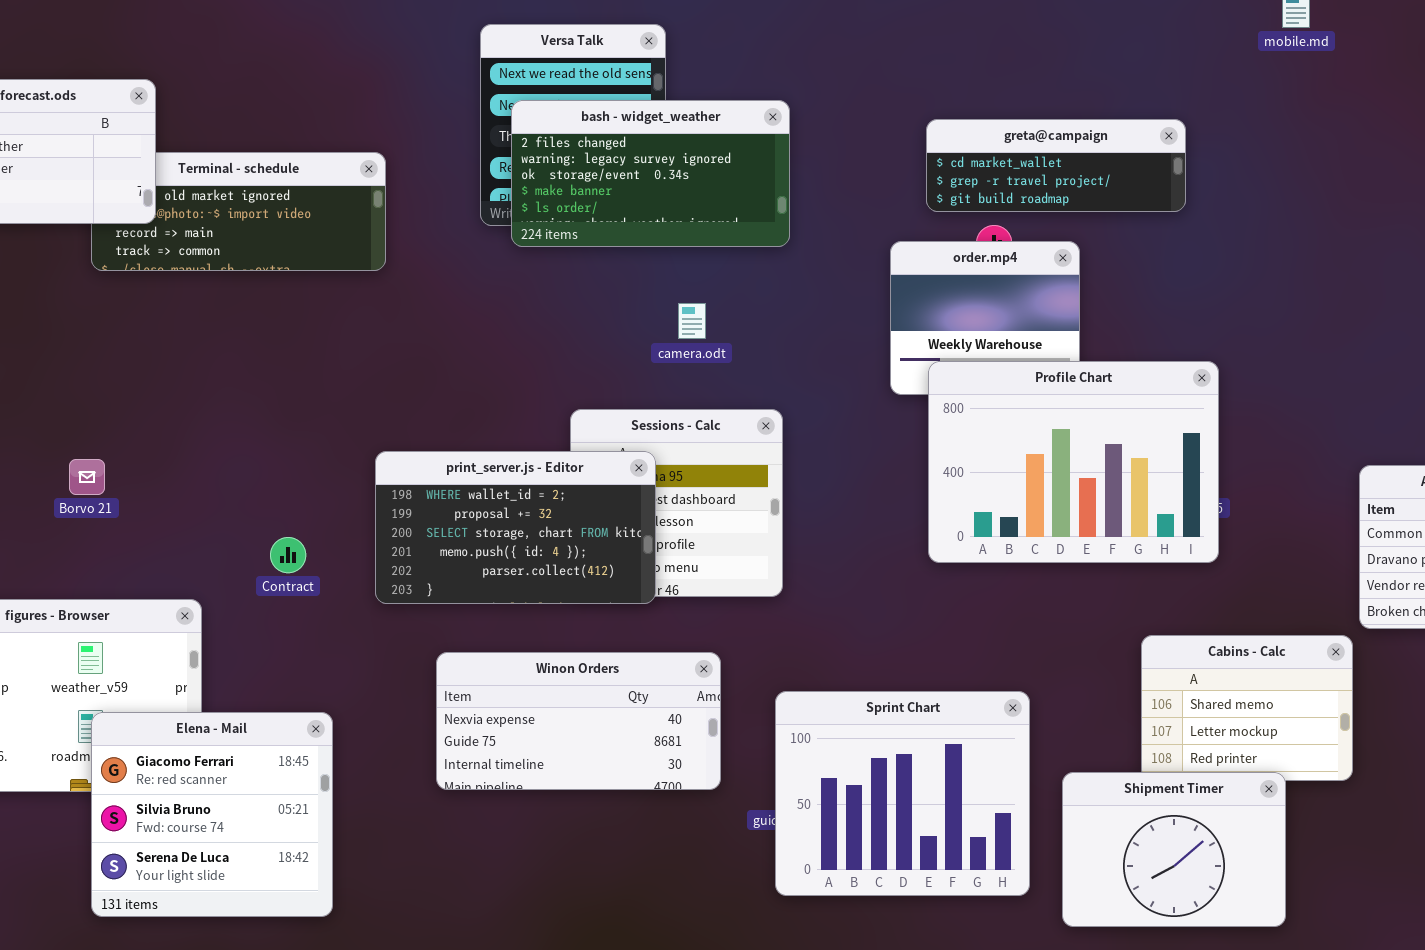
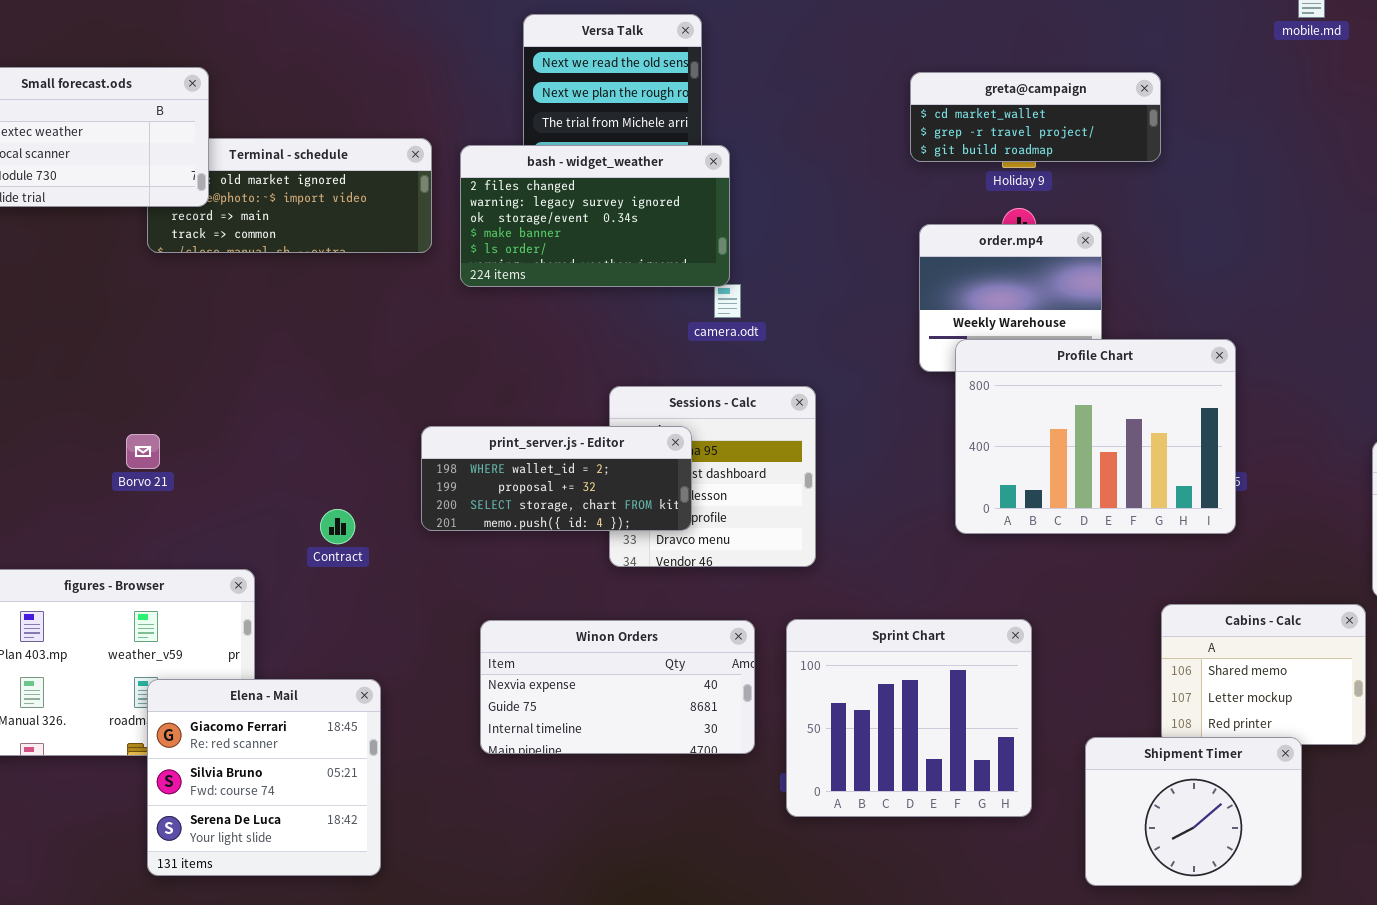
bash - widget_weather: [511,100,790,247] -> [460,145,730,287], moved
greta@campaign: [926,119,1186,212] -> [910,72,1161,162], moved
print_server.js - Editor: [375,451,656,604] -> [421,426,692,531], resized
Sprint Chart: [775,691,1030,896] -> [786,619,1032,817], moved

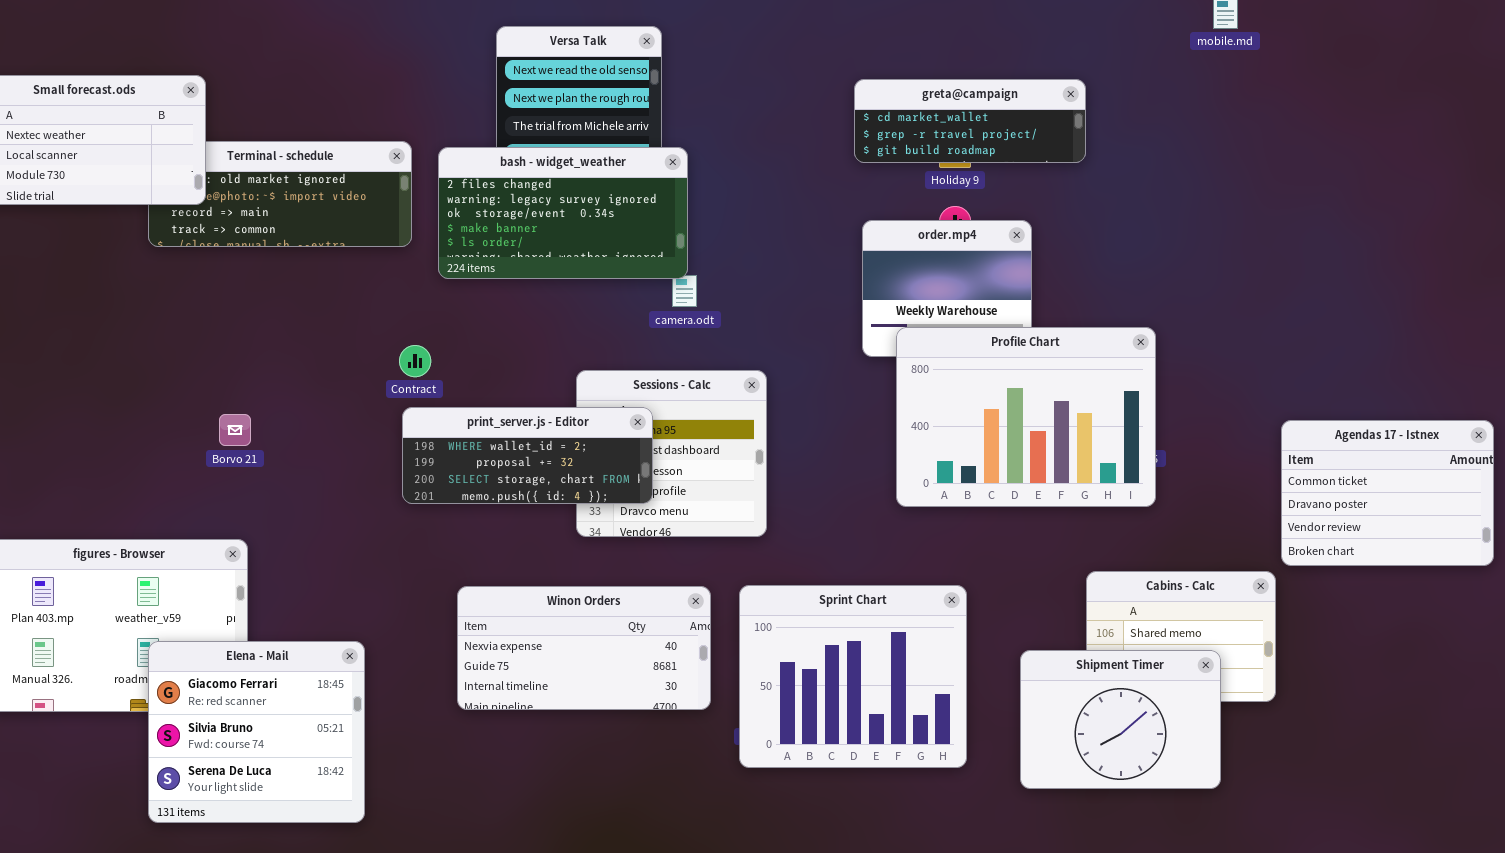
Borvo 21: [126,434,160,469] -> [219,414,251,446], moved
Contract: [320,509,355,544] -> [399,345,431,377], moved
Shipment Timer: [1085,737,1302,886] -> [1020,650,1221,789], moved

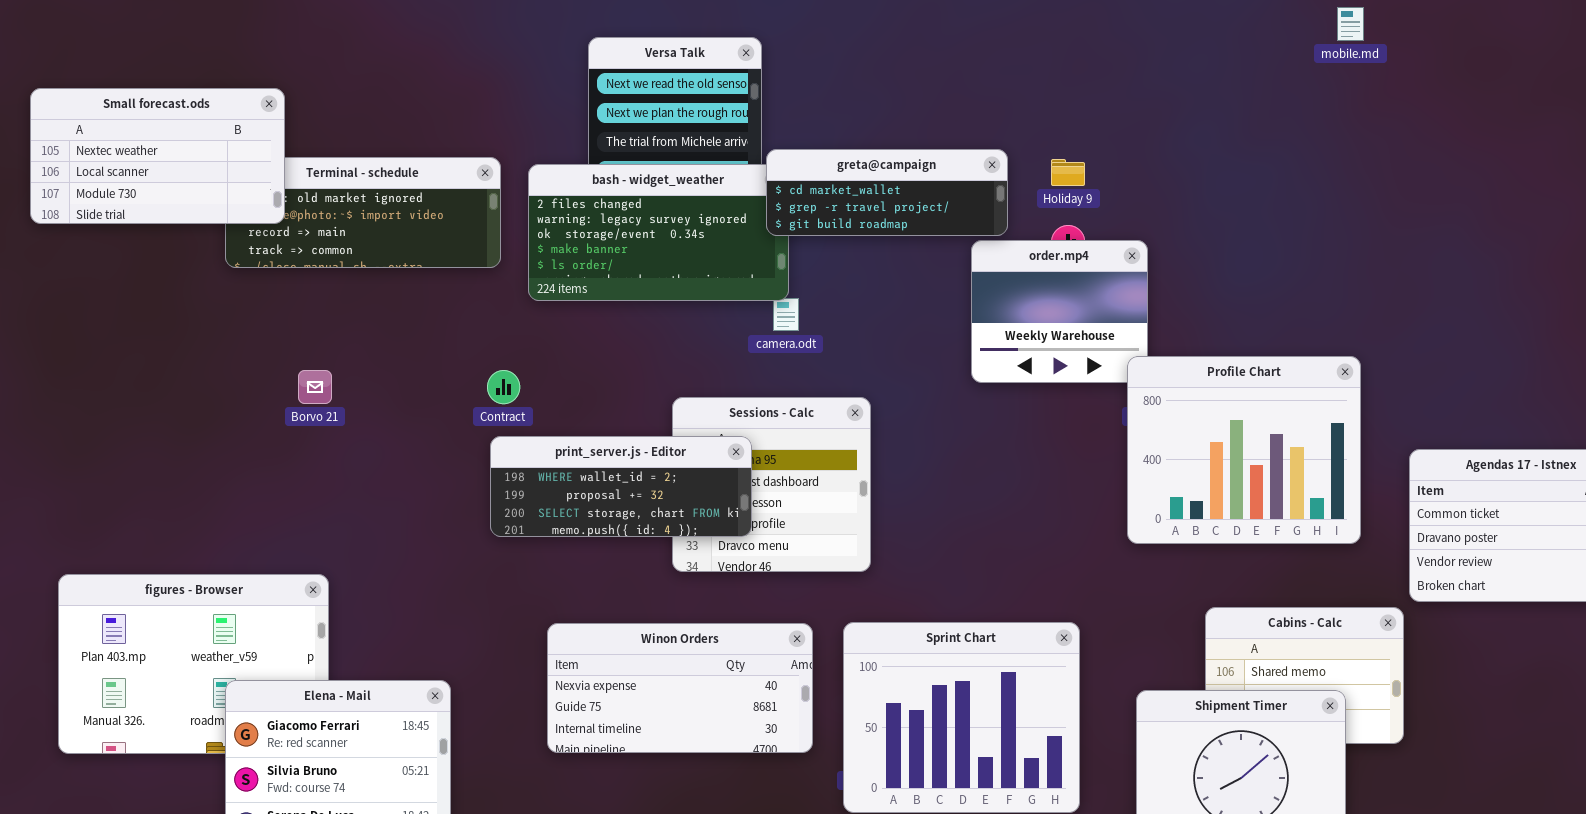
greta@campaign: [854,79,1086,163] -> [766,149,1008,236], moved
Profile Chart: [896,327,1156,507] -> [1127,356,1361,544], moved, resized
Borvo 21: [219,414,251,446] -> [298,370,332,404], moved

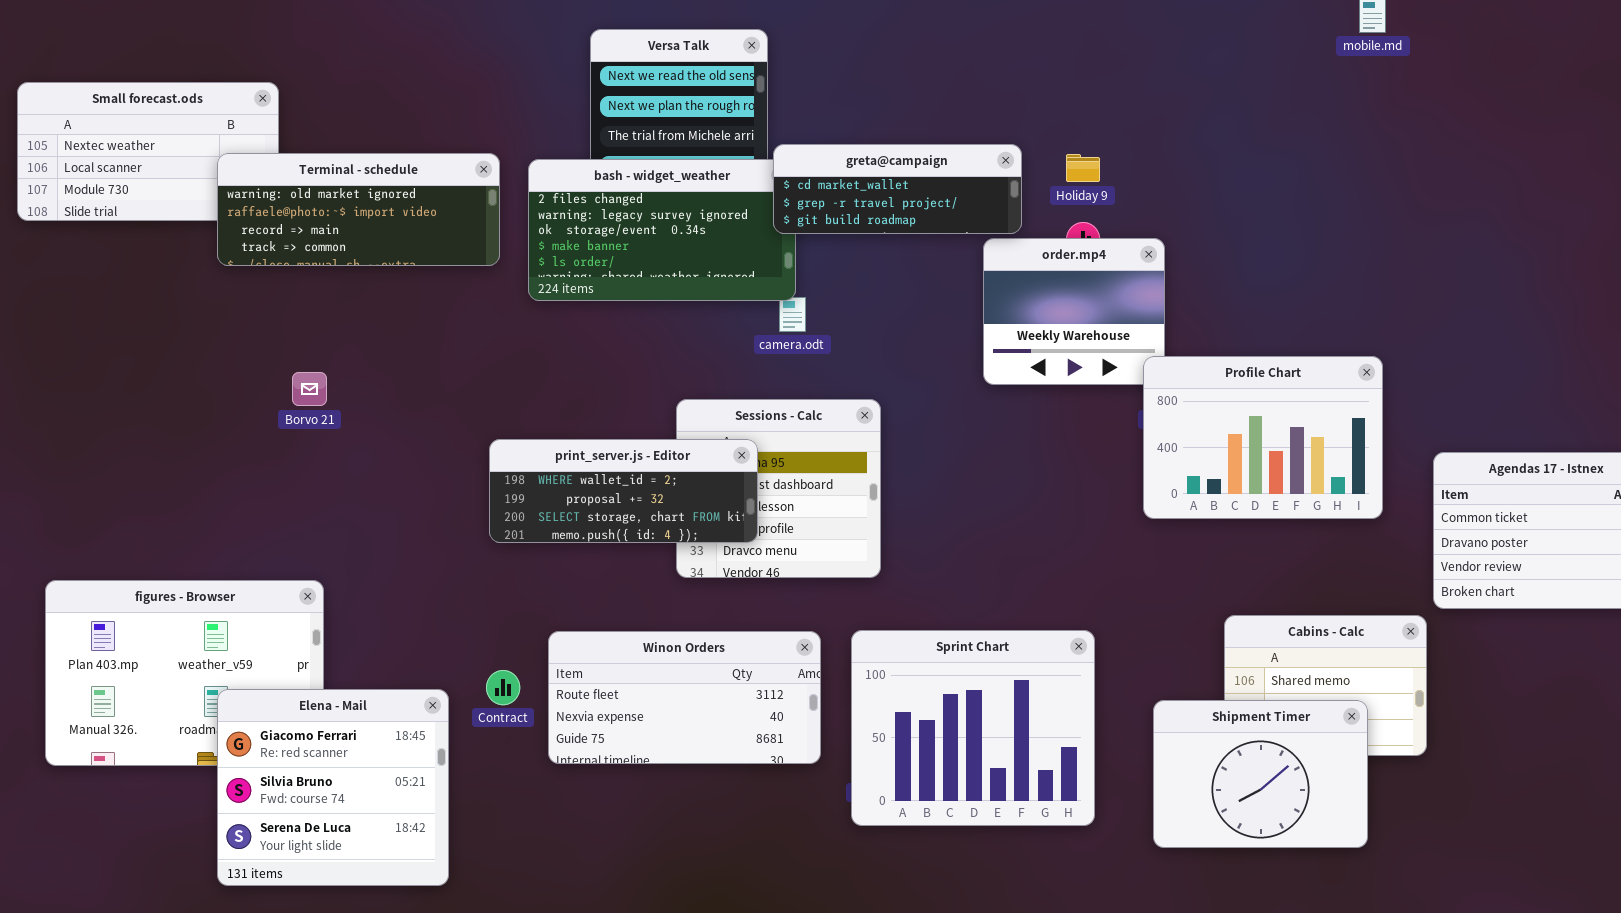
Terminal - schedule: [225,157,501,268] -> [217,153,500,266], raised
Profile Chart: [1127,356,1361,544] -> [1143,356,1383,519], resized
Contract: [487,370,520,404] -> [486,670,520,705], moved
Winon Orders: [547,623,813,753] -> [548,631,821,764], scrolled up 1 row

